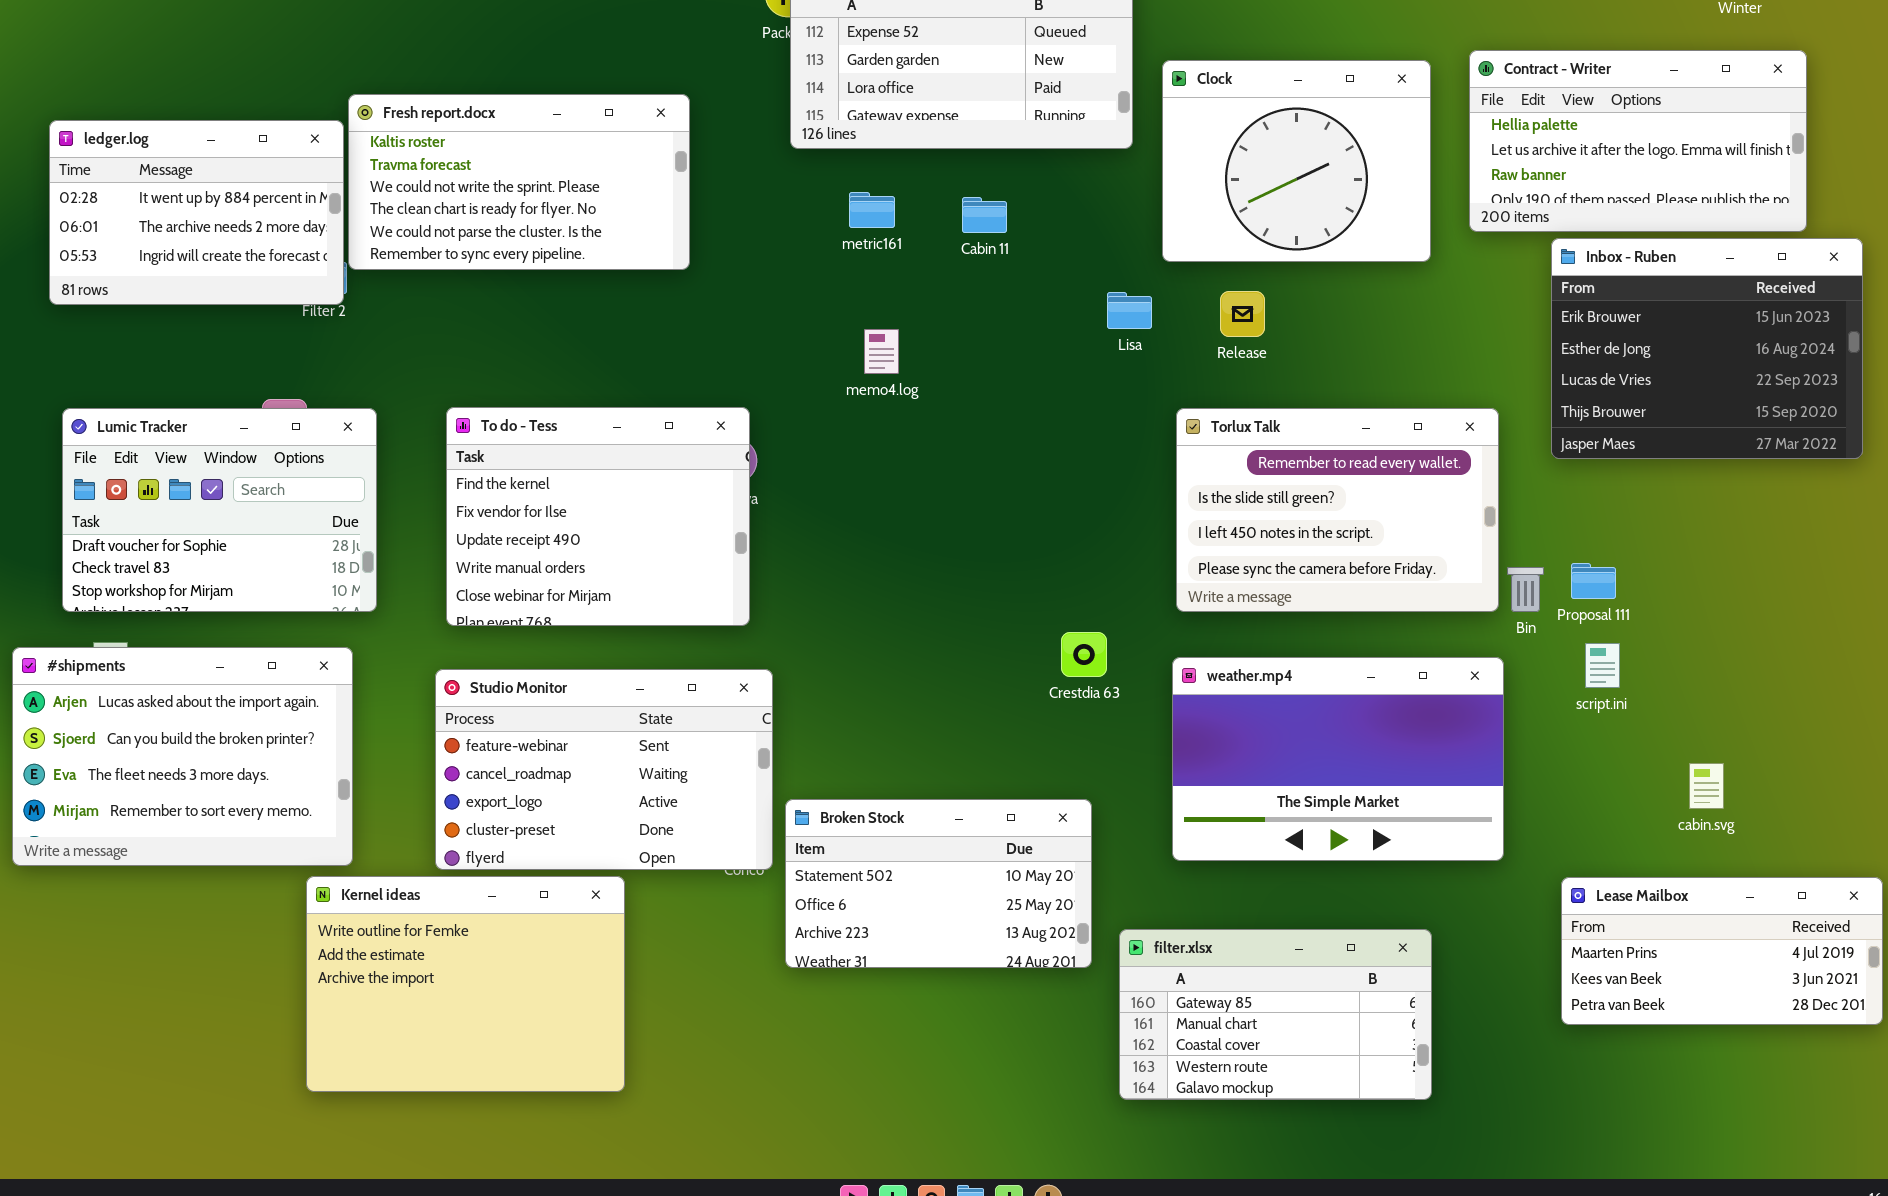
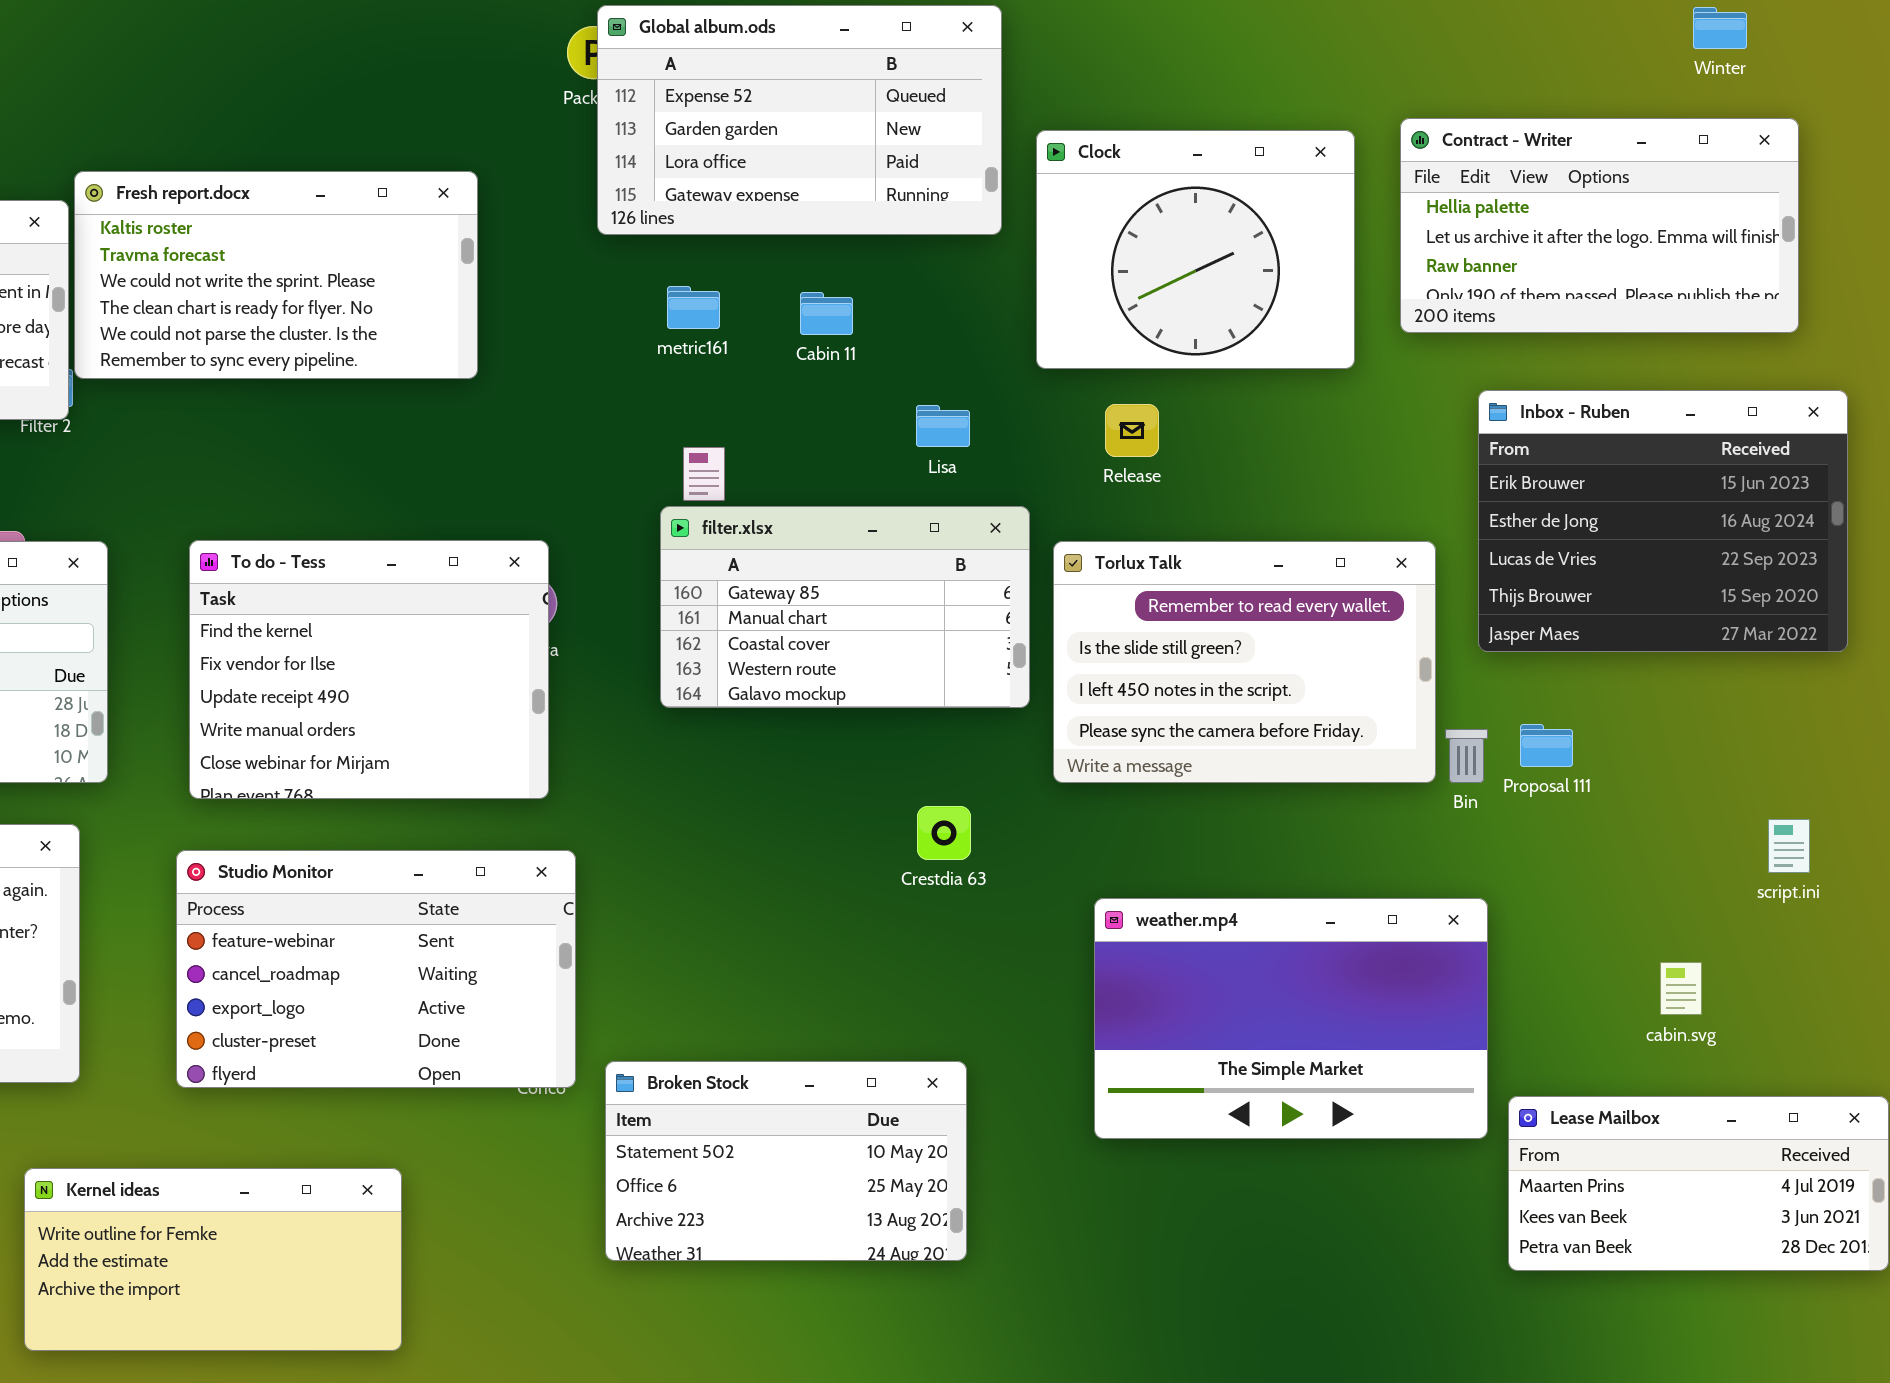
Inbox - Ruben: [1551,238,1863,459] -> [1478,390,1848,652], moved
Lisa: [1107,292,1152,329] -> [916,405,970,447], moved
script.ini: [1585,643,1620,688] -> [1768,819,1810,873], moved
weather.mp4: [1172,657,1504,861] -> [1094,898,1488,1139], moved
Broken Stock: [785,799,1092,968] -> [605,1061,967,1261], moved
Kernel ideas: [306,876,625,1092] -> [24,1168,402,1351], resized
filter.xlsx: [1119,929,1432,1100] -> [660,506,1030,708], moved

